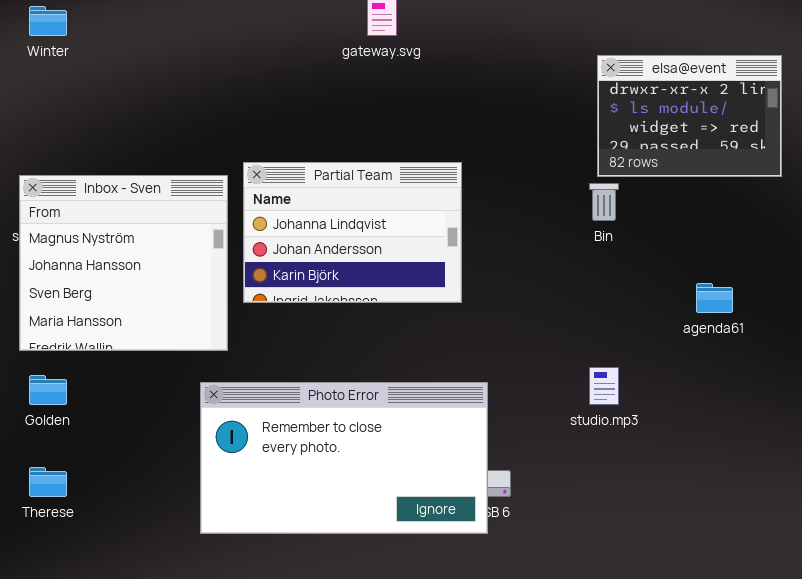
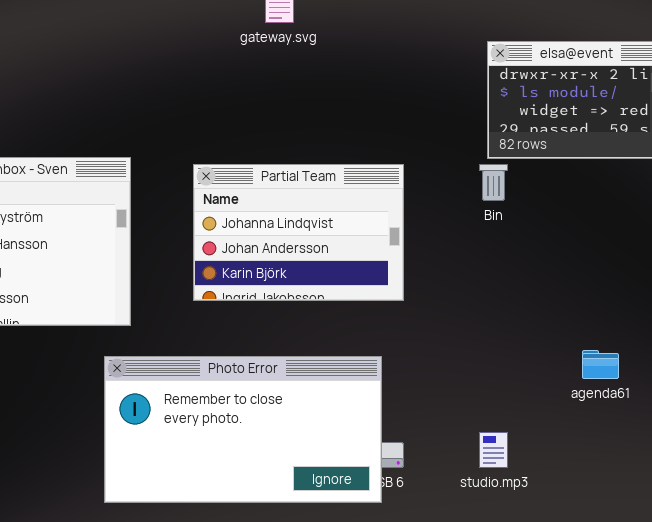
Partial Team: [243,162,462,303] -> [193,164,404,301], moved
agenda61: [696,283,733,313] -> [582,350,619,379], moved
studio.mp3: [589,367,619,405] -> [479,432,508,468], moved

